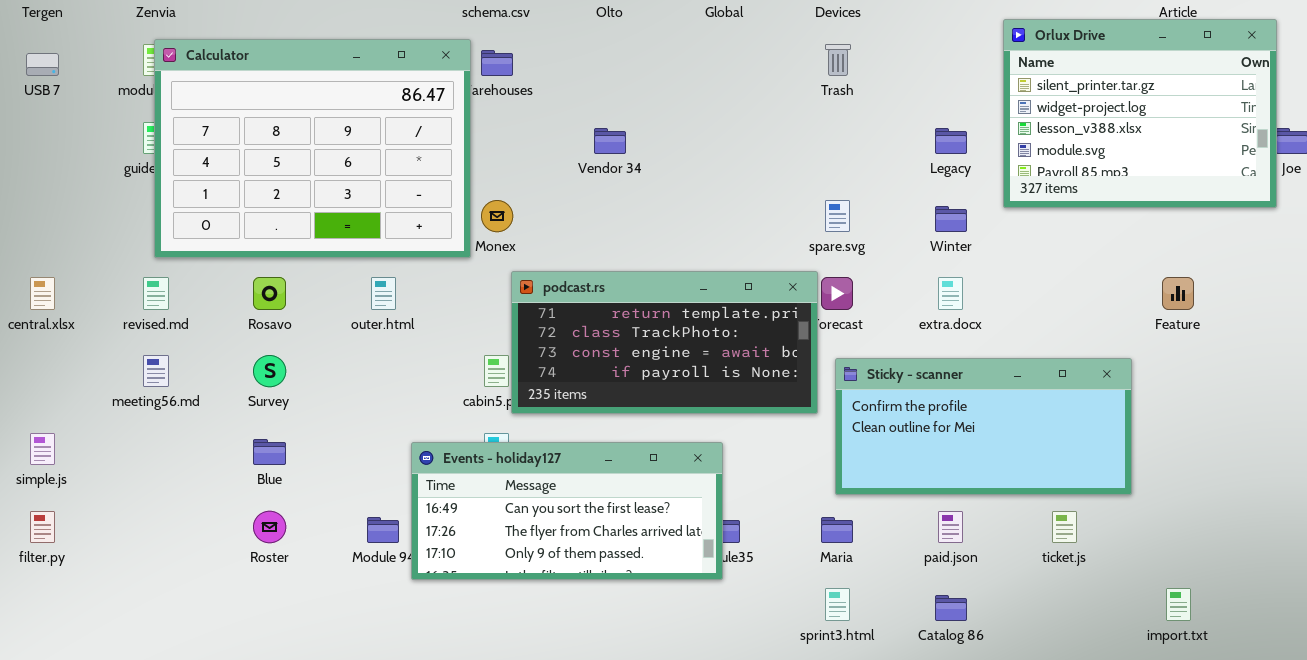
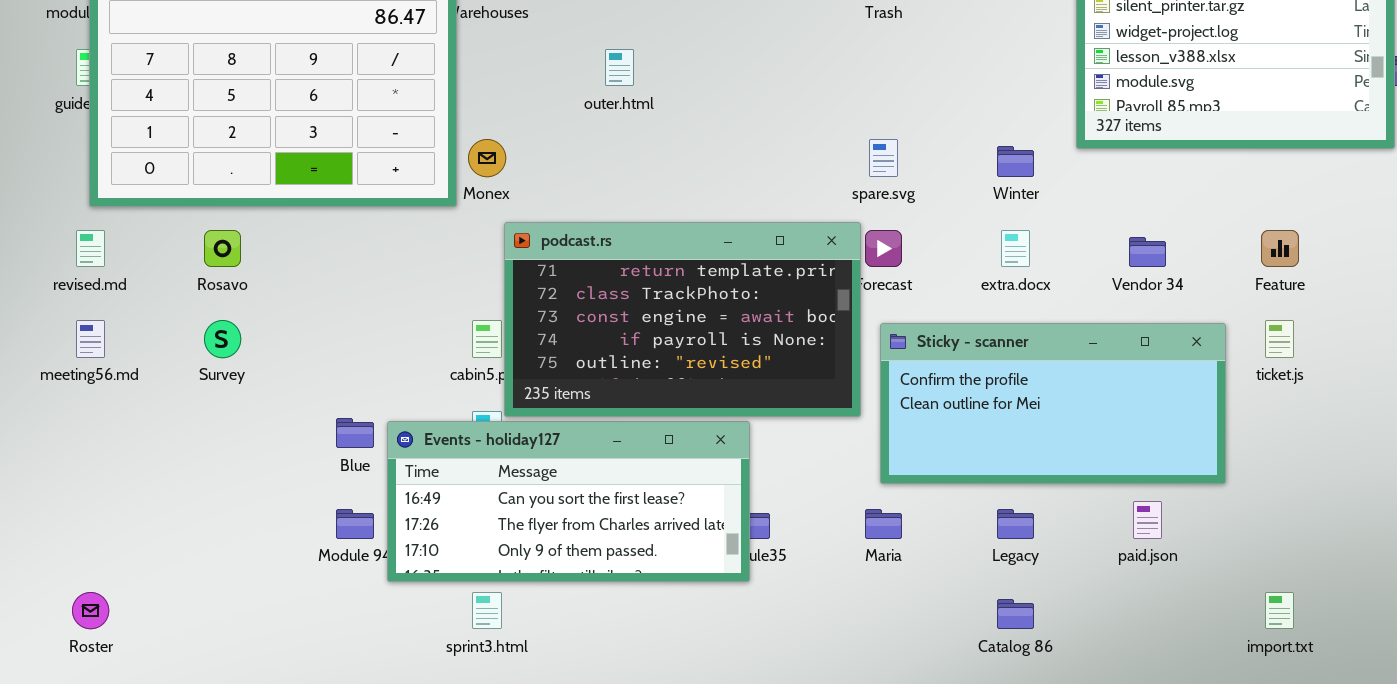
Vendor 34: [594,128,626,154] -> [1129,237,1166,267], moved
Legacy: [935,128,967,154] -> [997,509,1034,539], moved
podcast.rs: [511,271,818,414] -> [504,222,861,417], resized
outer.html: [371,277,396,310] -> [605,49,634,86], moved
Blue: [253,439,286,465] -> [336,418,374,448], moved
Roster: [253,511,286,543] -> [72,592,109,629], moved
paid.json: [938,511,963,543] -> [1133,501,1162,539], moved
ticket.js: [1052,511,1077,543] -> [1265,320,1294,358], moved
sprint3.html: [825,588,850,621] -> [472,592,502,629], moved

